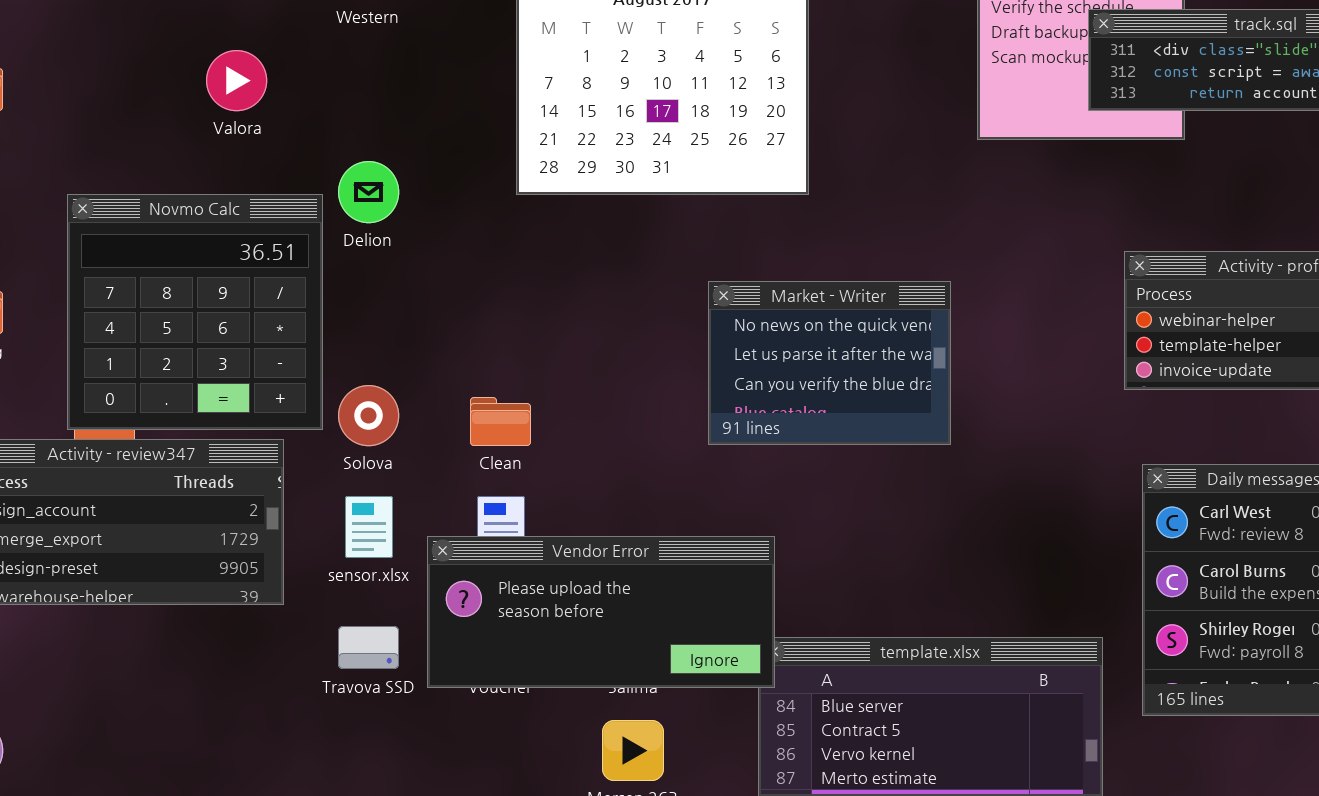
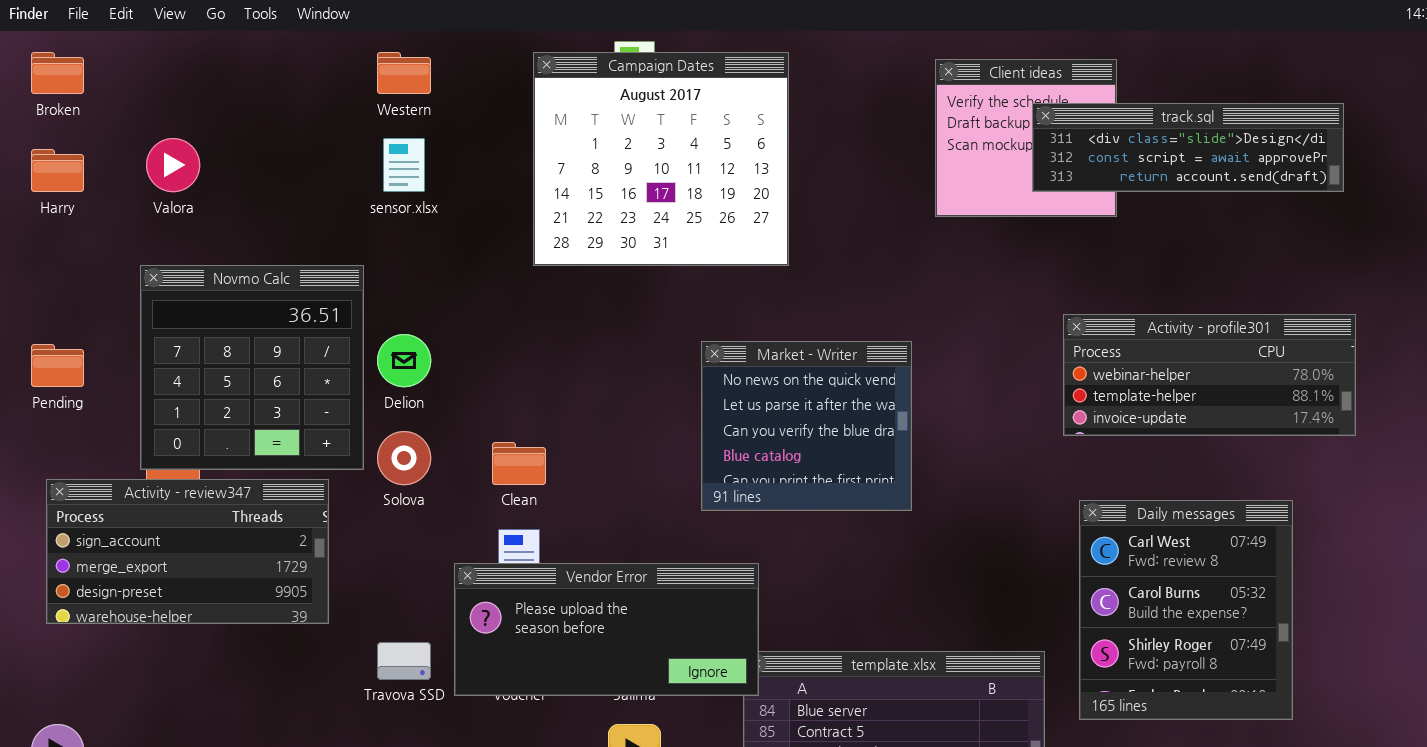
Valora: [206,50,267,111] -> [146,138,200,192], moved
Delion: [338,161,399,223] -> [377,334,431,387], moved
Market - Writer: [708,281,951,445] -> [701,341,912,511], resized
sensor.xlsx: [345,496,393,558] -> [383,138,425,192], moved

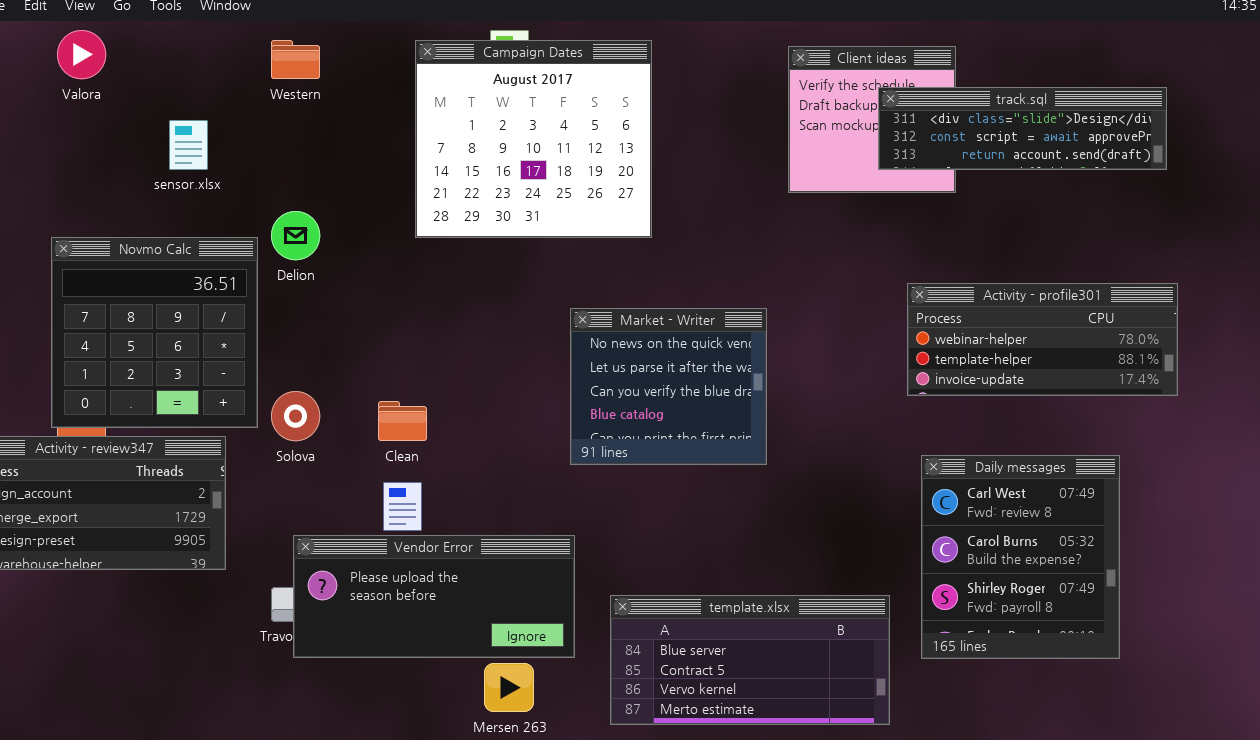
Valora: [146,138,200,192] -> [57,30,106,79], moved
sensor.xlsx: [383,138,425,192] -> [169,120,208,170], moved
Delion: [377,334,431,387] -> [271,211,320,260], moved
Vendor Error: [454,563,759,696] -> [293,535,575,658], moved

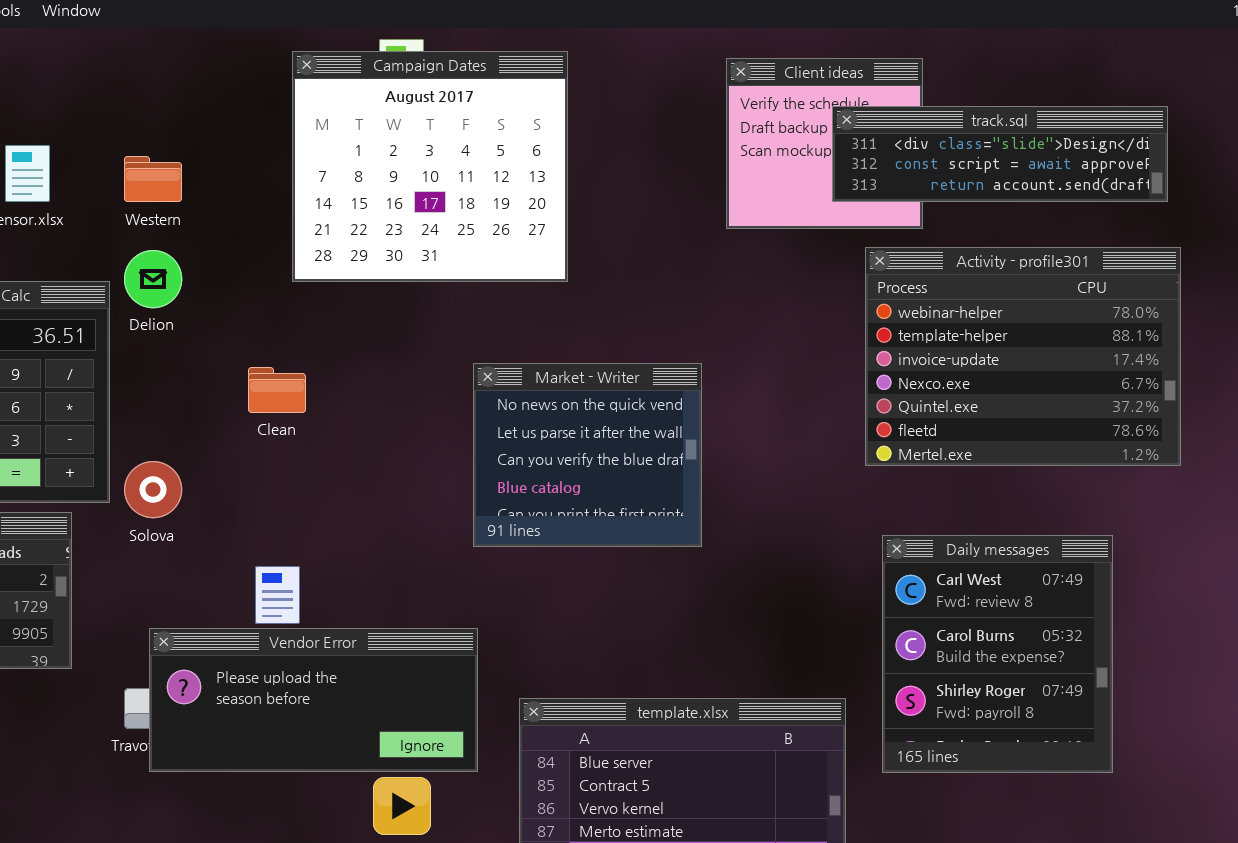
Western: [271,40,320,79] -> [124,156,182,202], moved
Activity - profile301: [907,283,1178,396] -> [865,247,1181,466], resized
Clean: [378,401,427,441] -> [248,367,306,413], moved

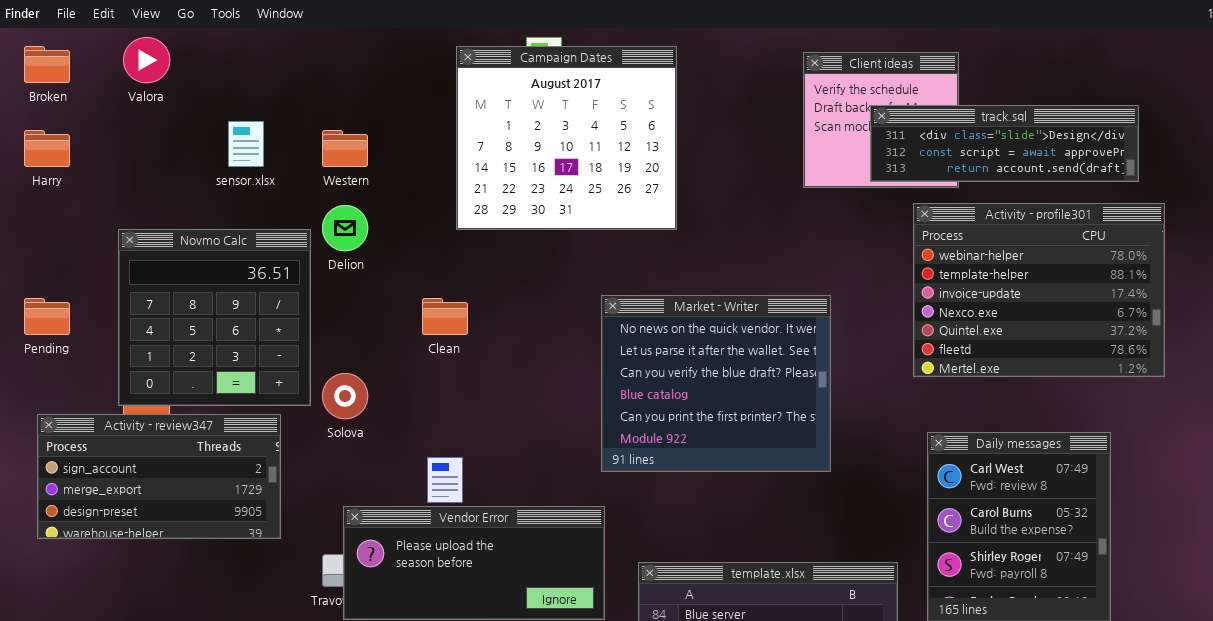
track.sql: [832,106,1168,202] -> [870,105,1139,182], moved
Market - Writer: [473,363,702,547] -> [601,295,831,472], resized

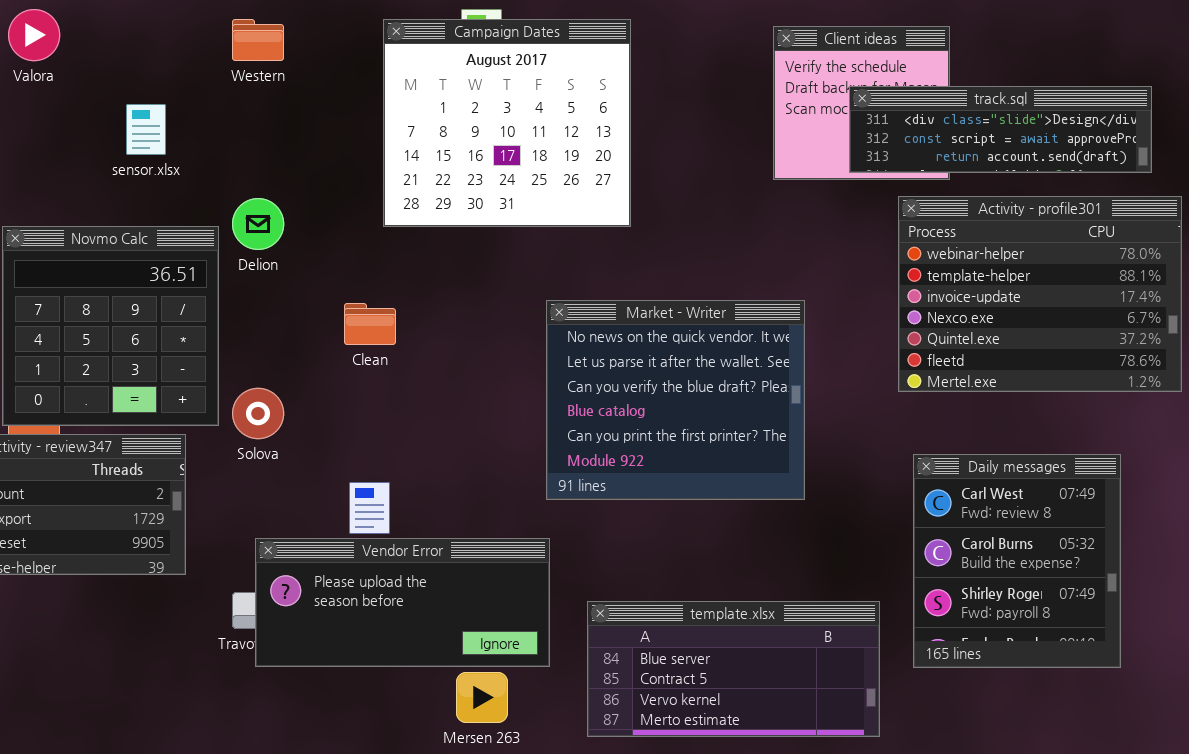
Western: [322,130,368,167] -> [232,19,284,61], moved

